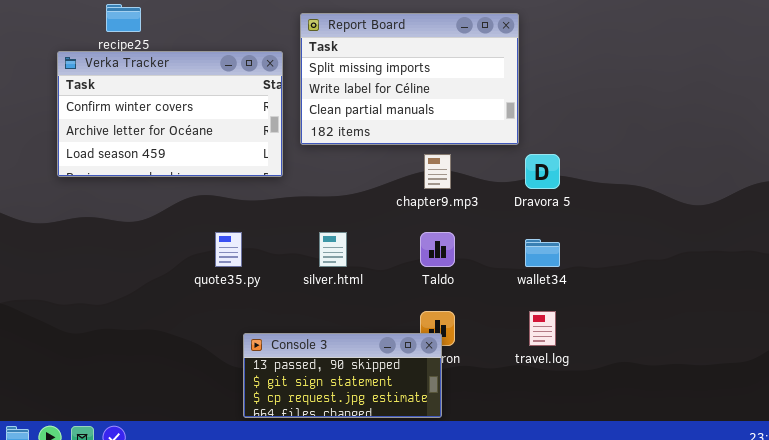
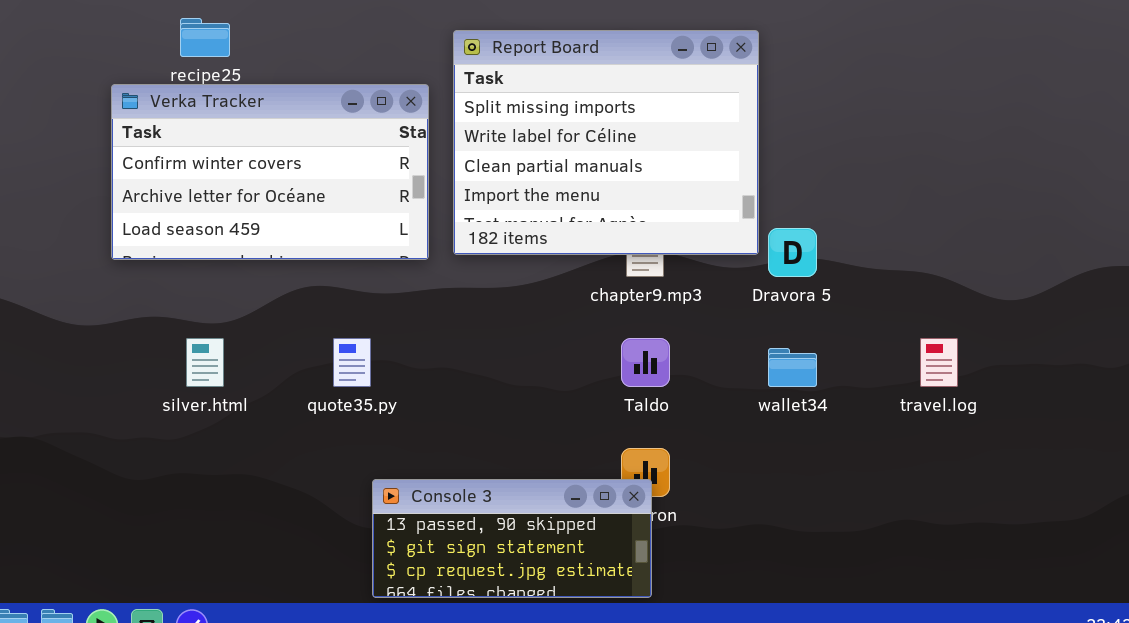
Report Board: [300,13,519,145] -> [453,30,759,255], resized
silver.html: [319,232,347,267] -> [186,338,224,387], moved
travel.log: [529,311,556,346] -> [920,338,958,387], moved

